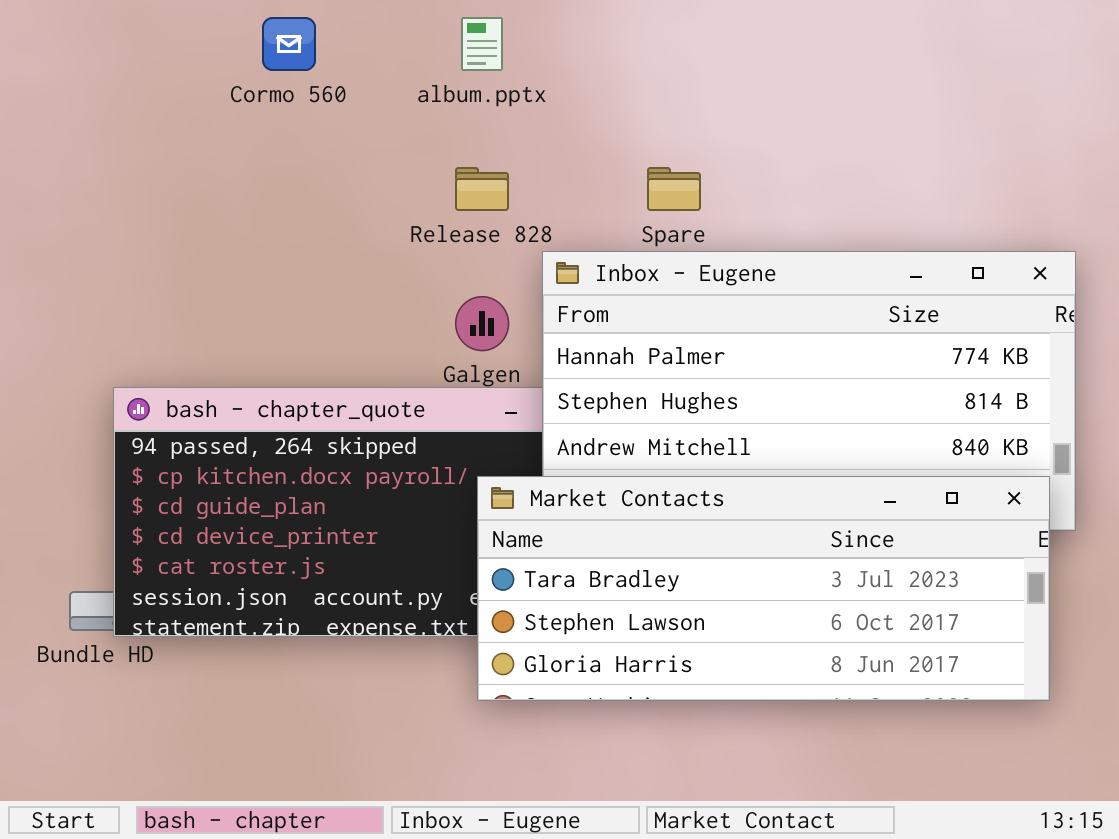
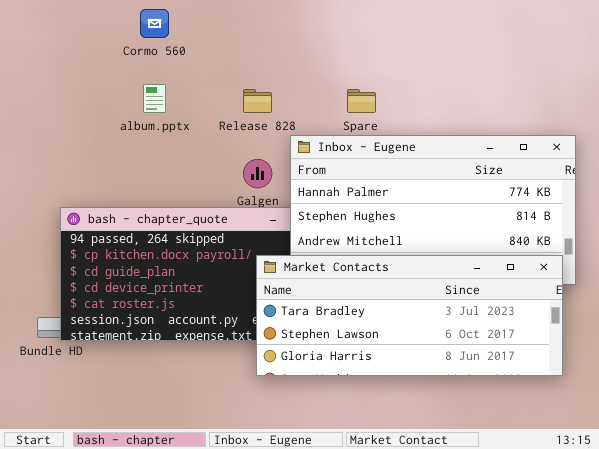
album.pptx: [461,17,503,71] -> [143,84,166,113], moved

